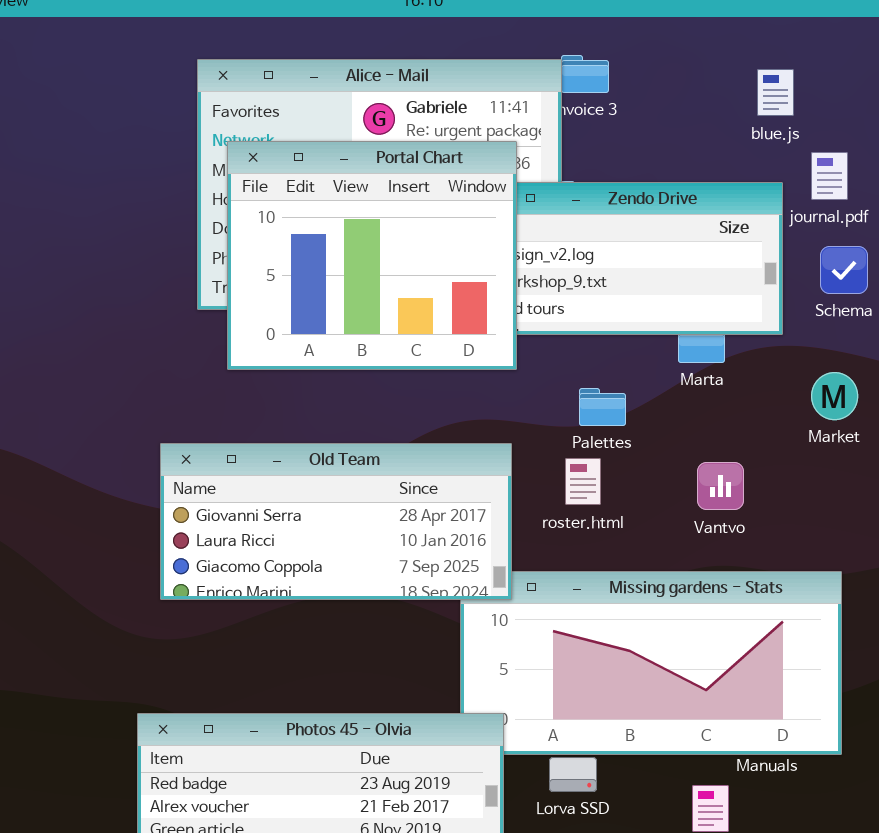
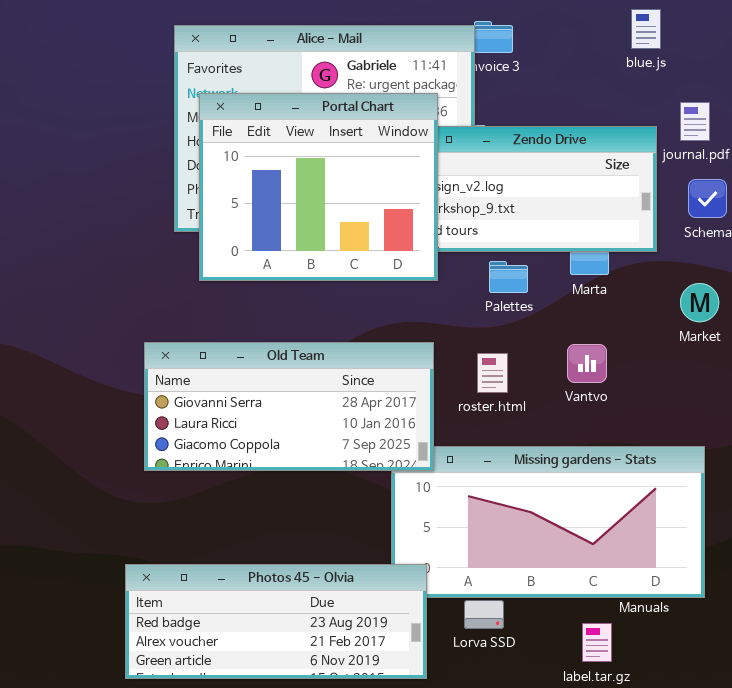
blue.js: [757,69,794,116] -> [631,9,661,49], moved
Palettes: [579,388,626,426] -> [489,261,528,293], moved
Vantvo: [697,462,744,510] -> [567,344,607,383], moved

